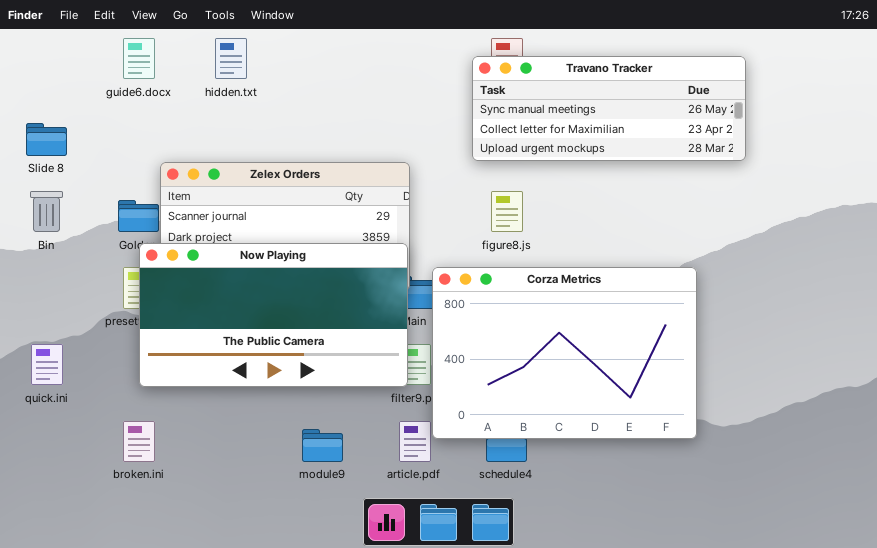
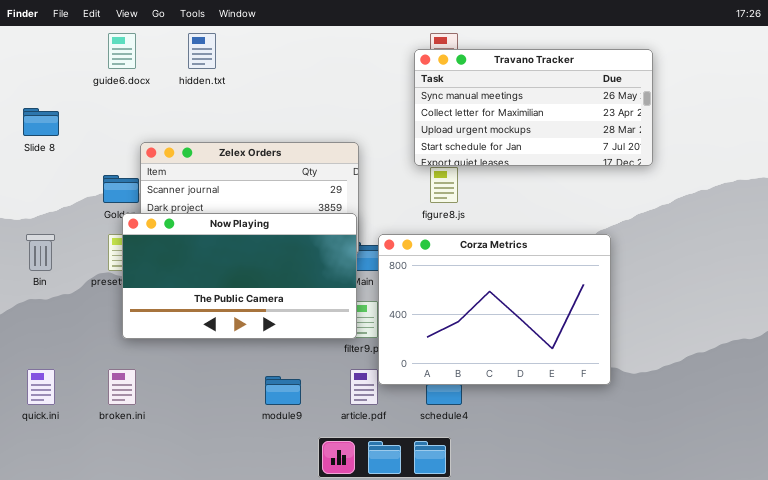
Travano Tracker: [472,56,746,161] -> [414,49,653,166], resized
Bin: [30,191,63,232] -> [26,234,55,271], moved
quick.ini: [31,344,63,385] -> [27,369,55,405], moved

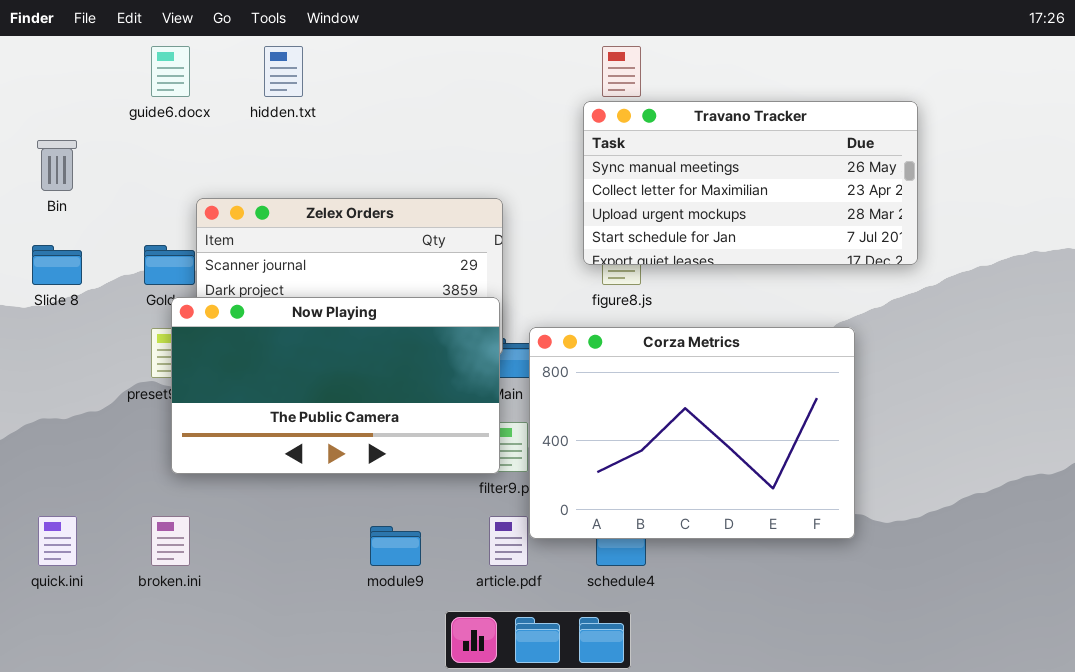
Travano Tracker: [414,49,653,166] -> [583,101,918,265], moved
Slide 8: [23,108,59,136] -> [32,245,82,285], moved
Bin: [26,234,55,271] -> [37,140,77,191], moved

